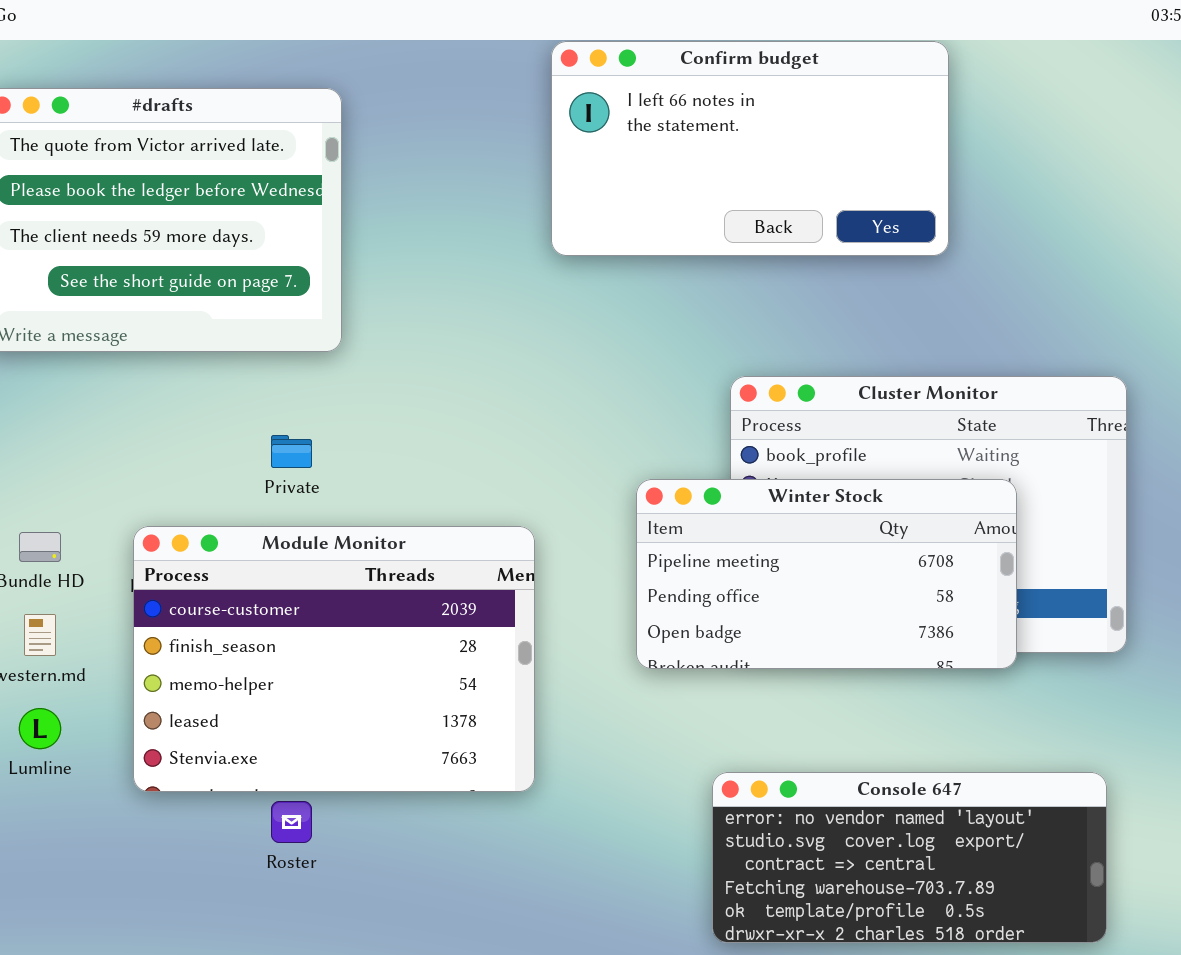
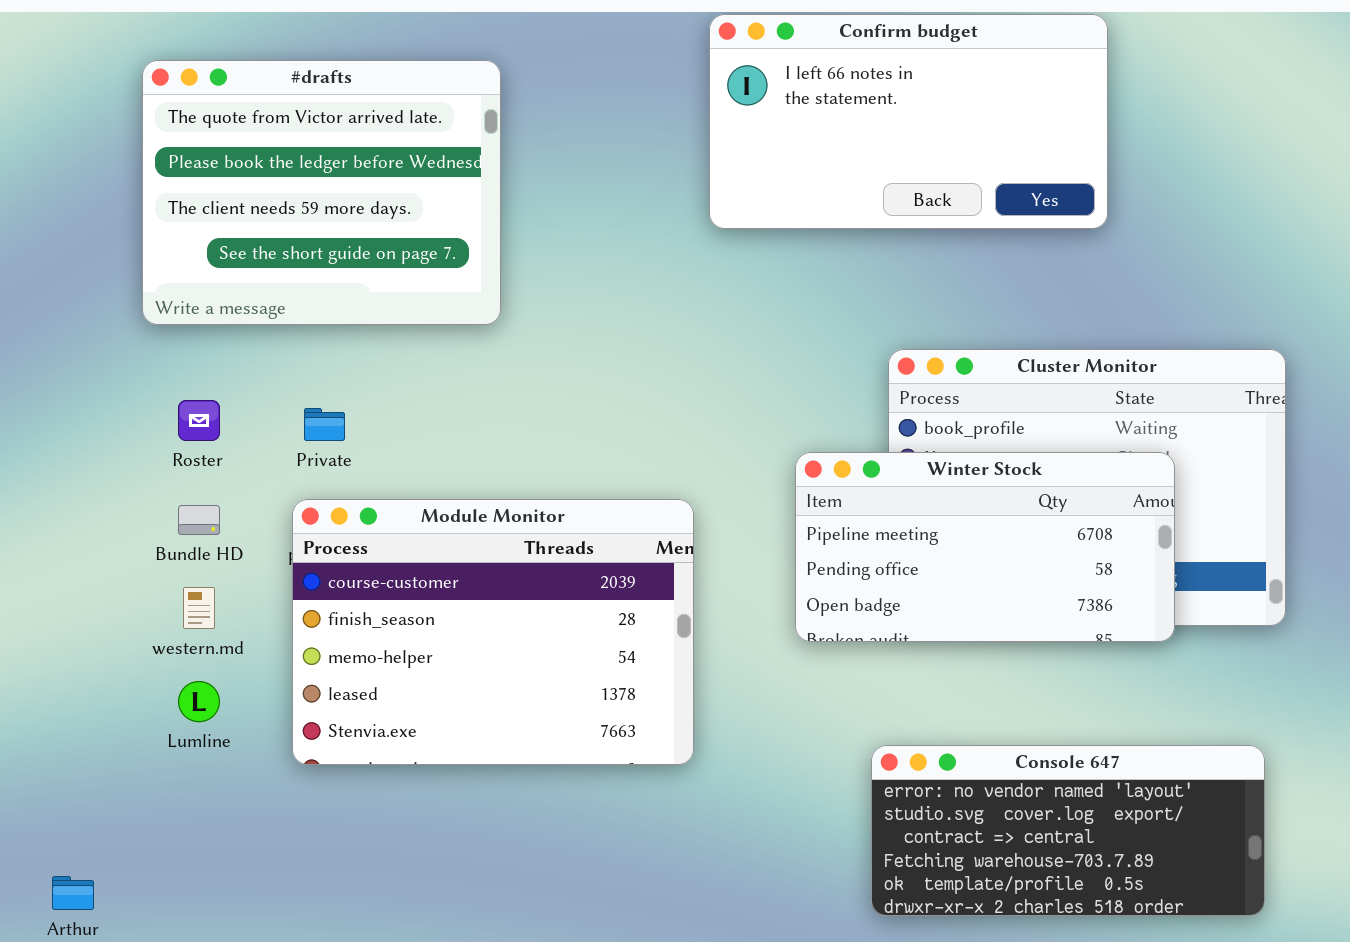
Private: [271,435,312,468] -> [304,408,345,441], moved
Roster: [271,801,312,843] -> [178,400,220,441], moved

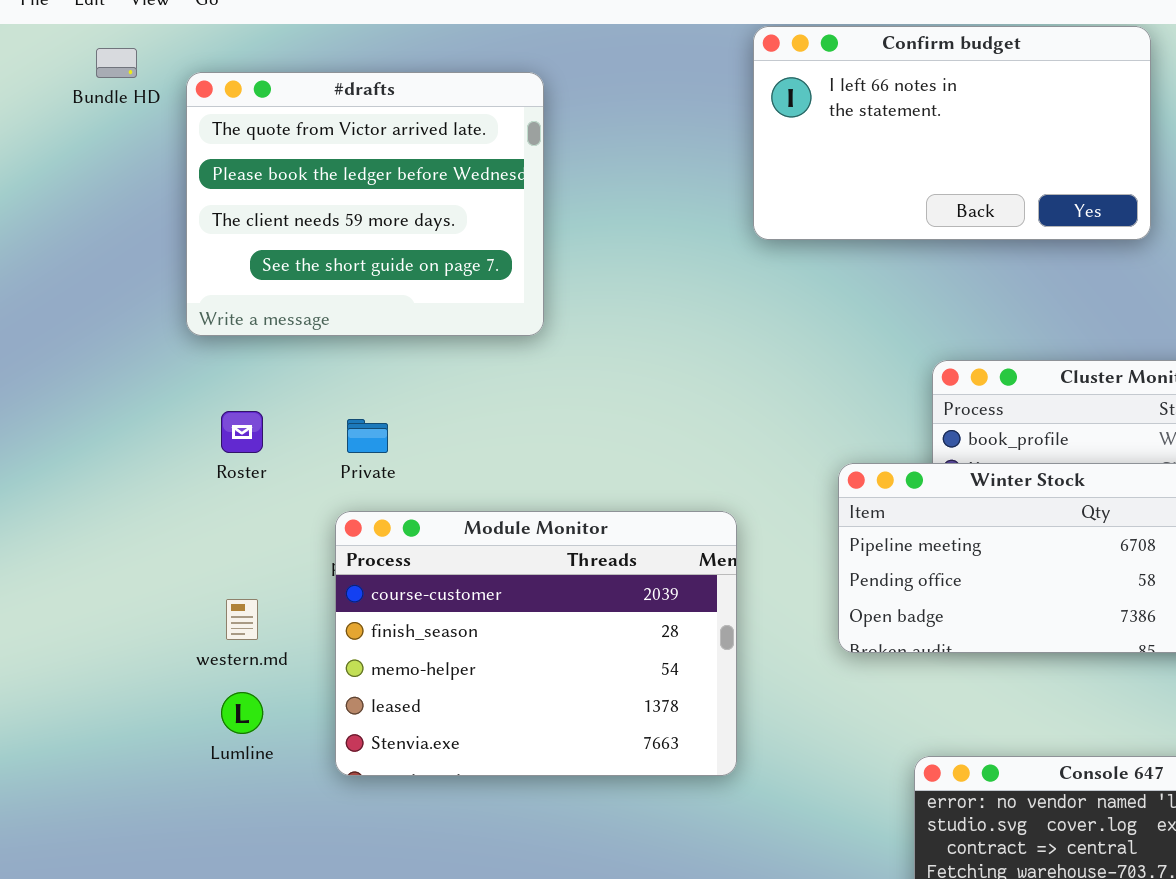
Bundle HD: [178,505,220,535] -> [96,48,137,78], moved

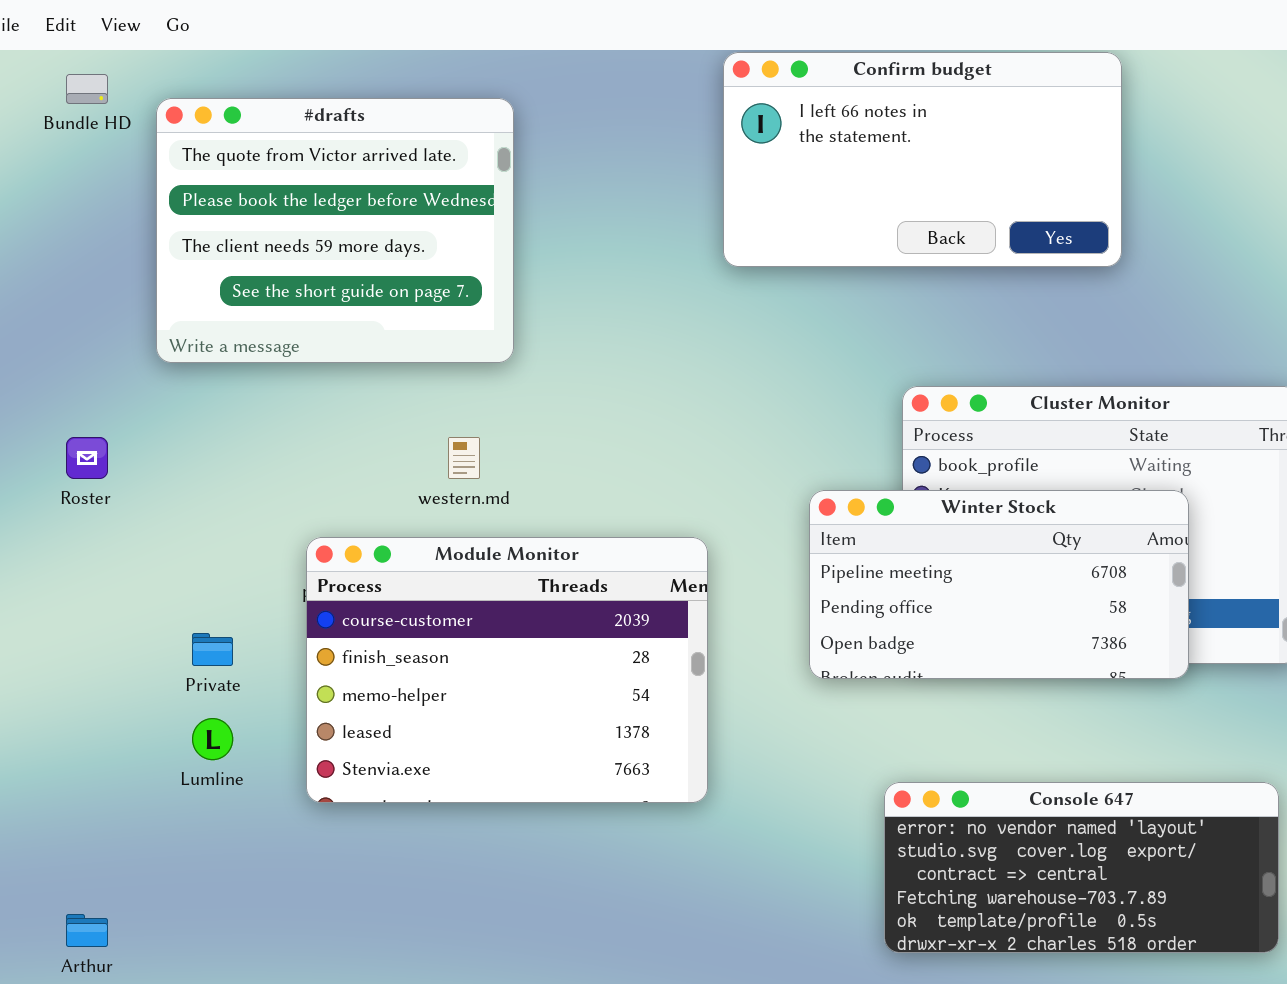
Roster: [221,411,263,453] -> [66,437,108,479], moved
Private: [347,419,388,453] -> [192,633,233,666], moved
western.md: [226,599,258,640] -> [448,437,480,479], moved

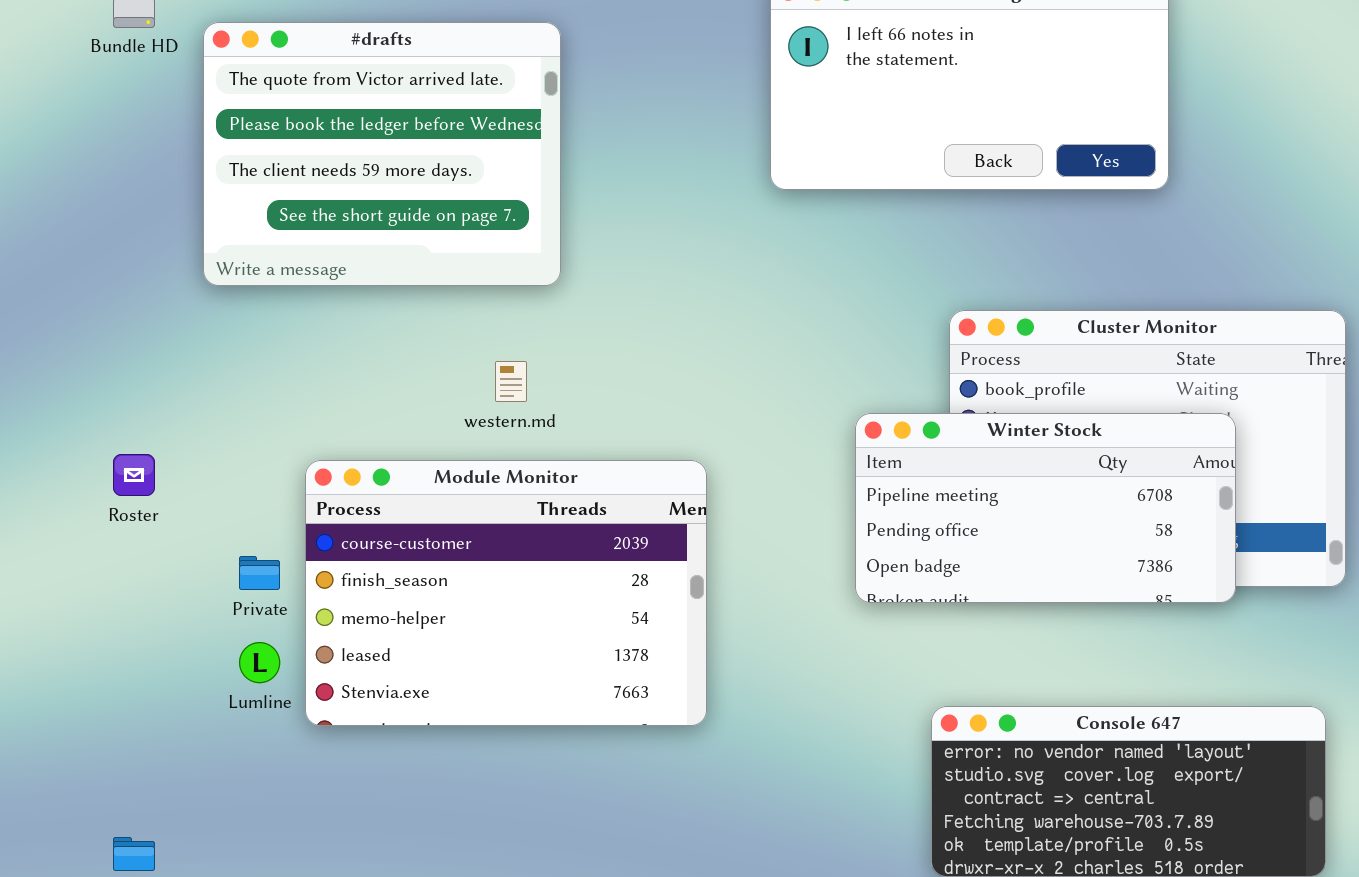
Roster: [66,437,108,479] -> [113,454,155,496], moved
Module Monitor: [306,537,708,803] -> [305,460,707,726], moved

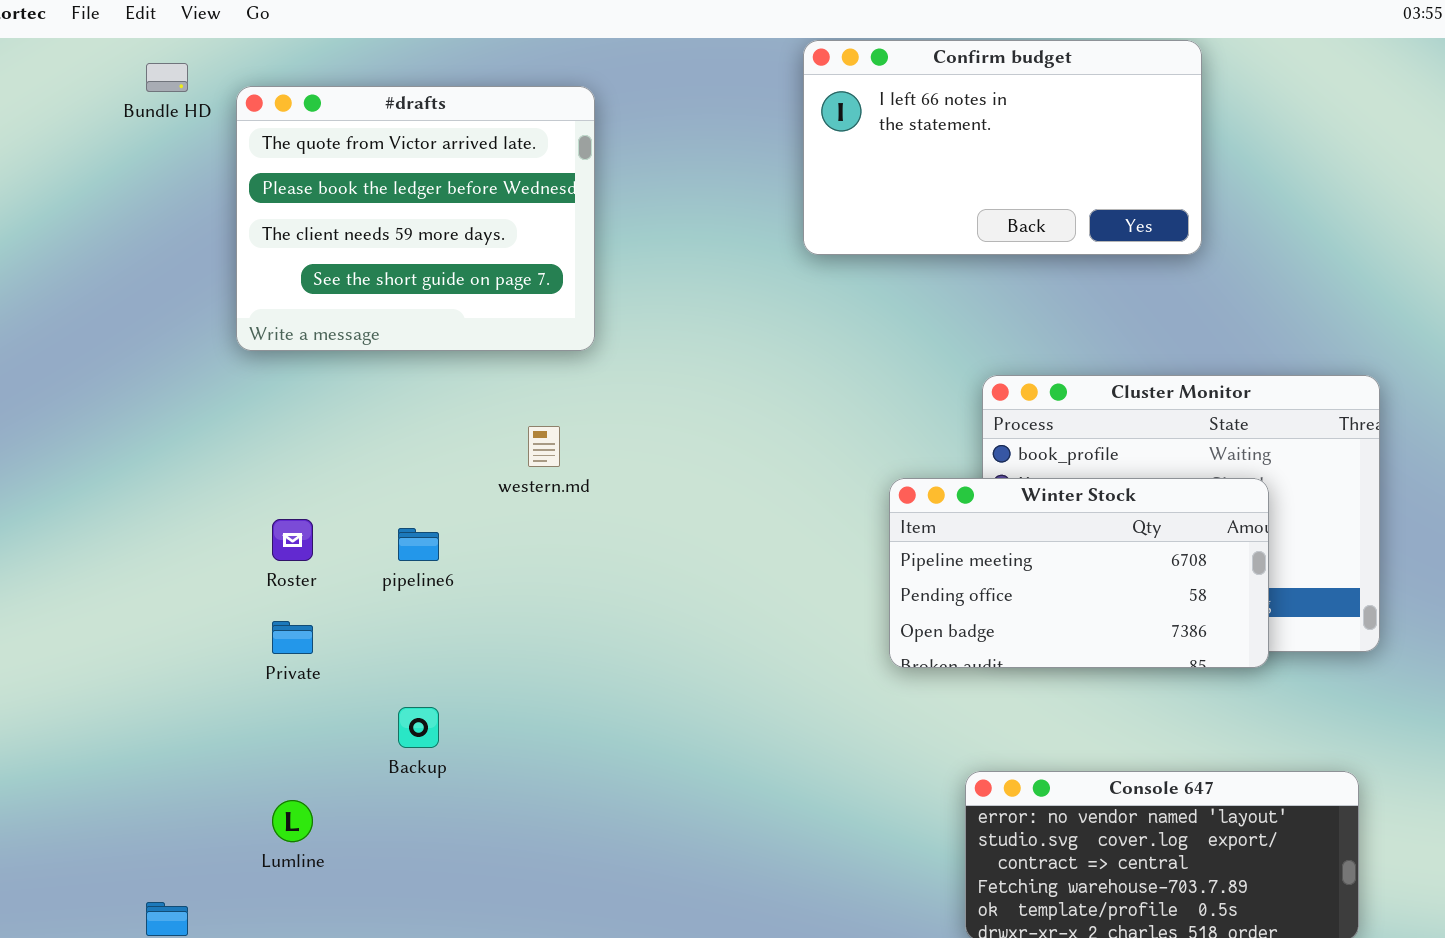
Roster: [113,454,155,496] -> [272,519,313,561], moved
Module Monitor: [305,460,707,726] -> none, closed
Lumline: [239,642,280,683] -> [272,800,313,842], moved

